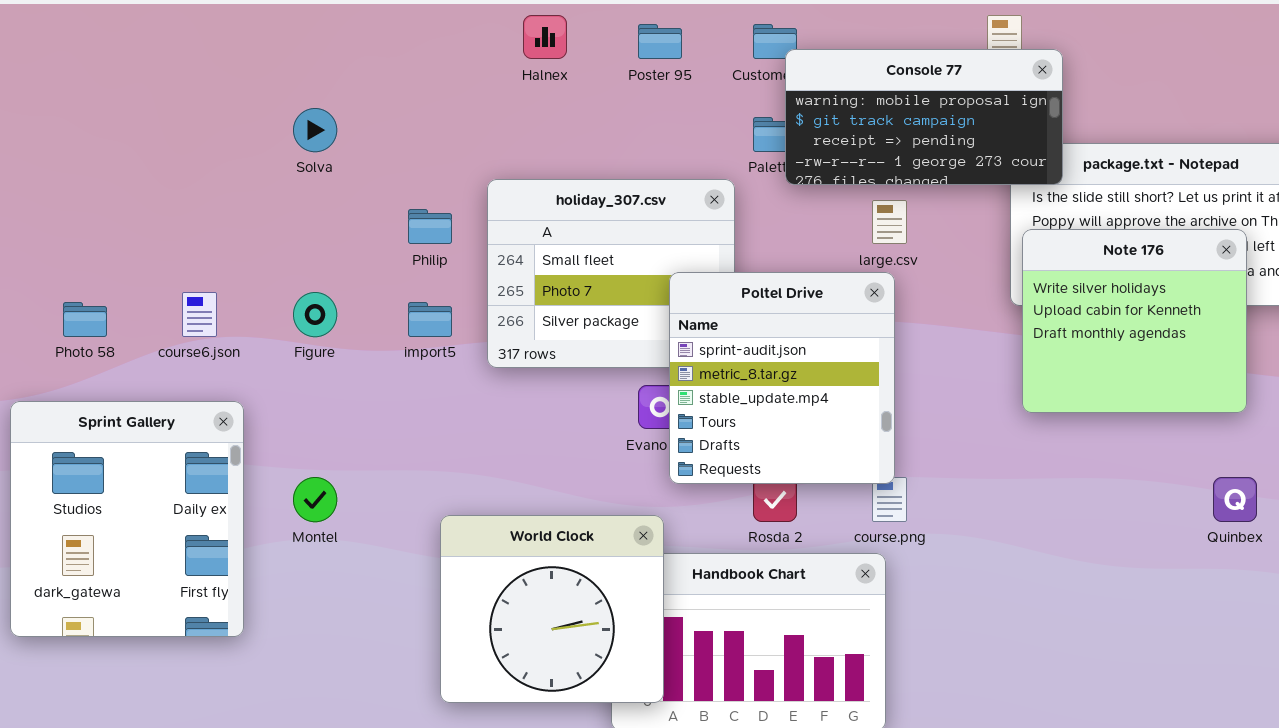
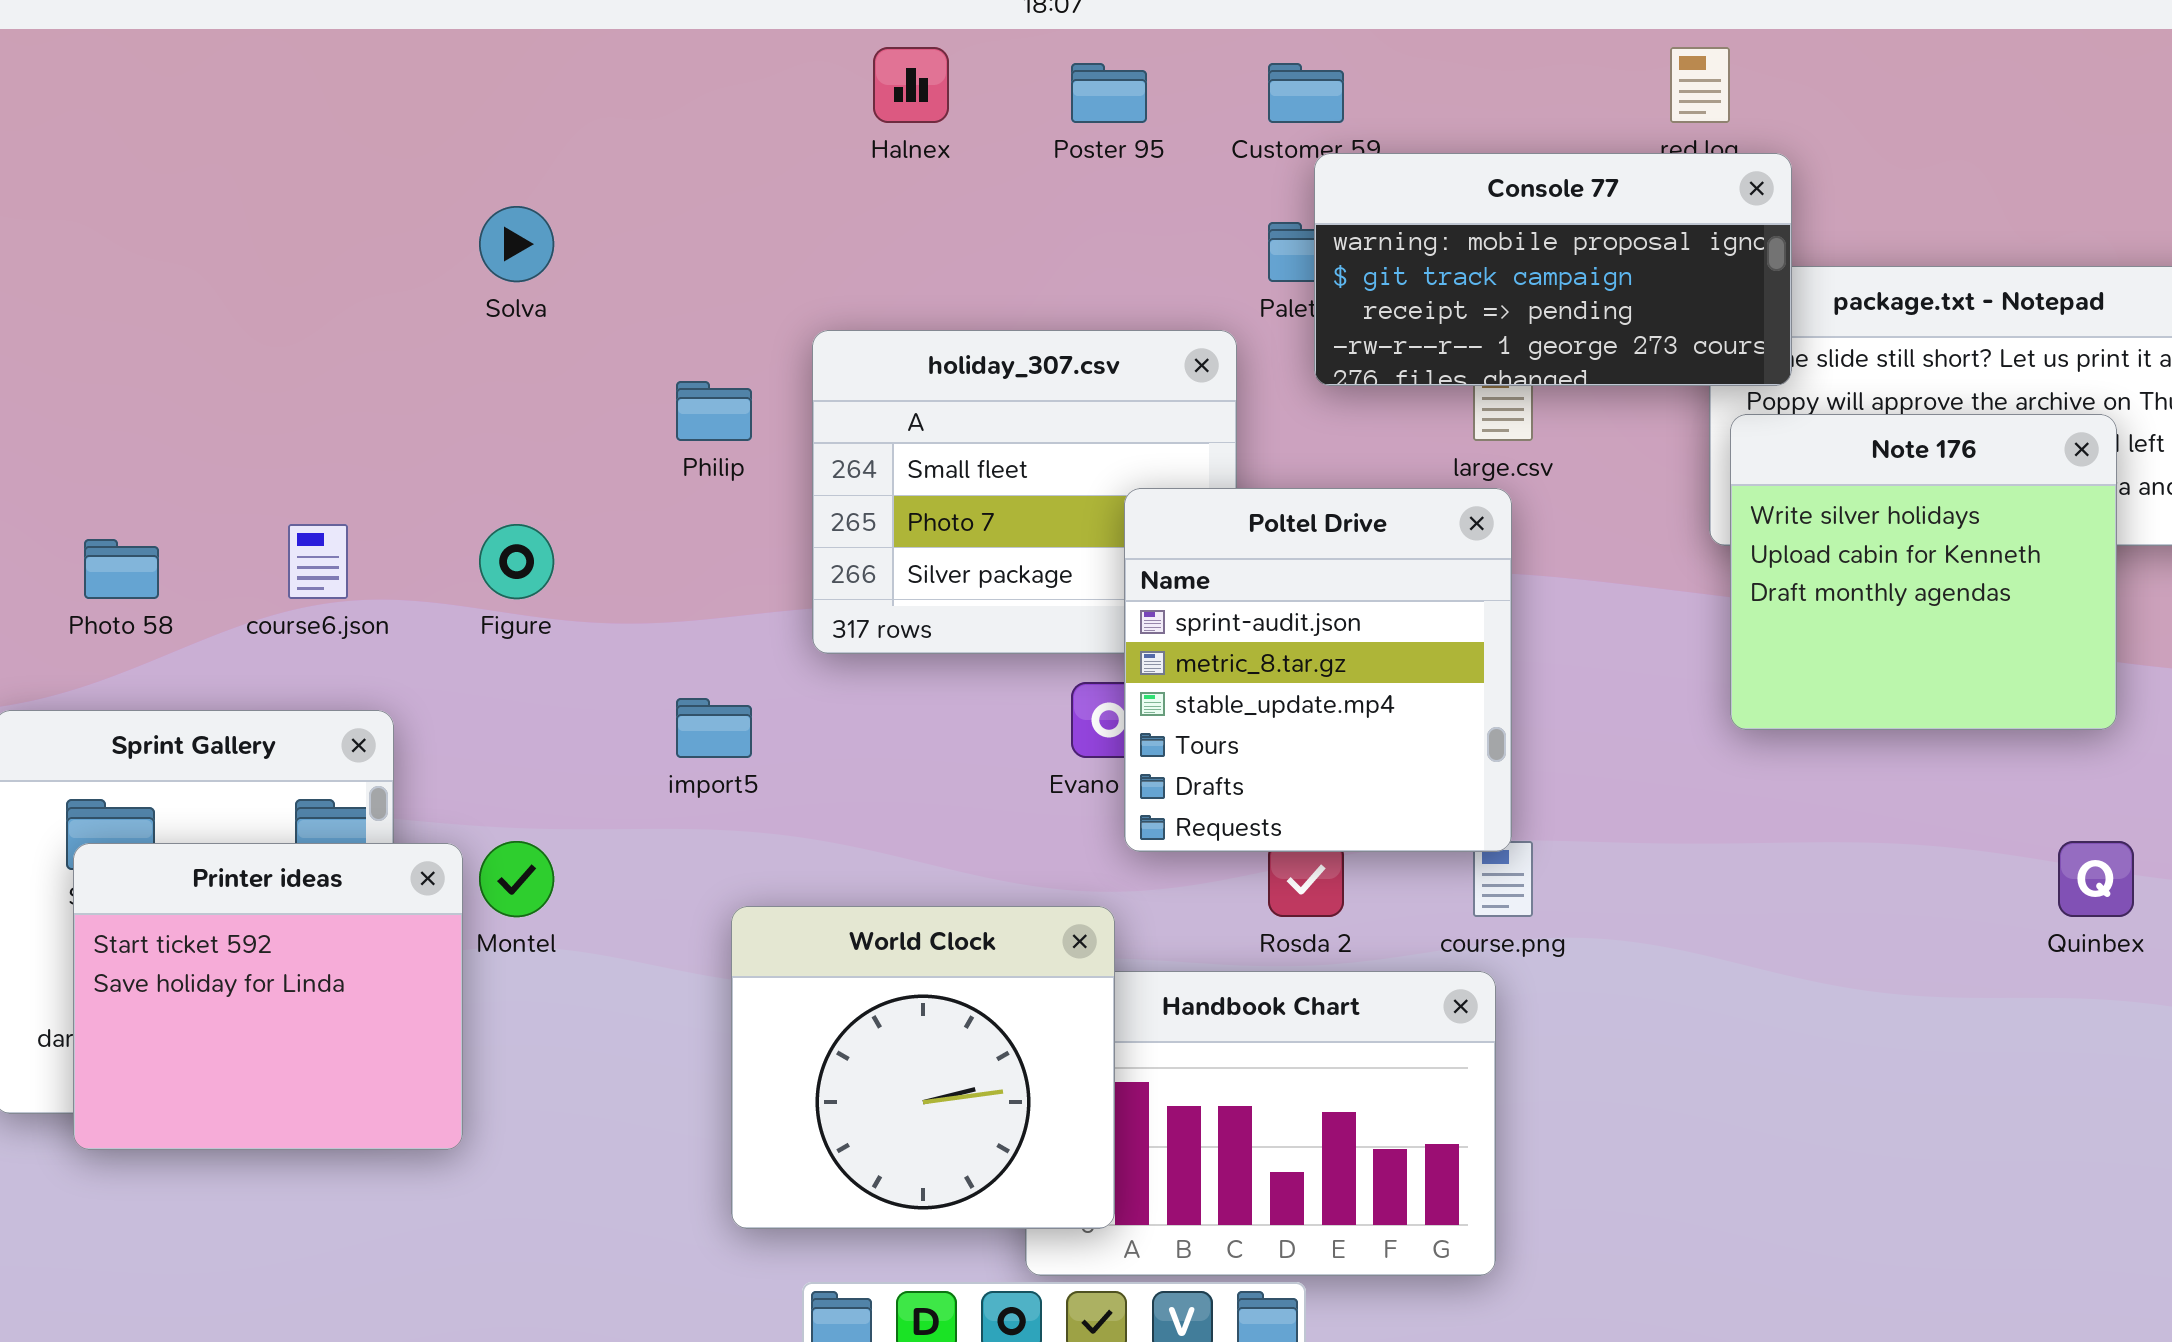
Console 77: [785,49,1063,185] -> [1314,153,1792,386], moved
import5: [408,302,452,337] -> [676,698,752,758], moved
Printer ideas: none -> [73,843,463,1150], opened

